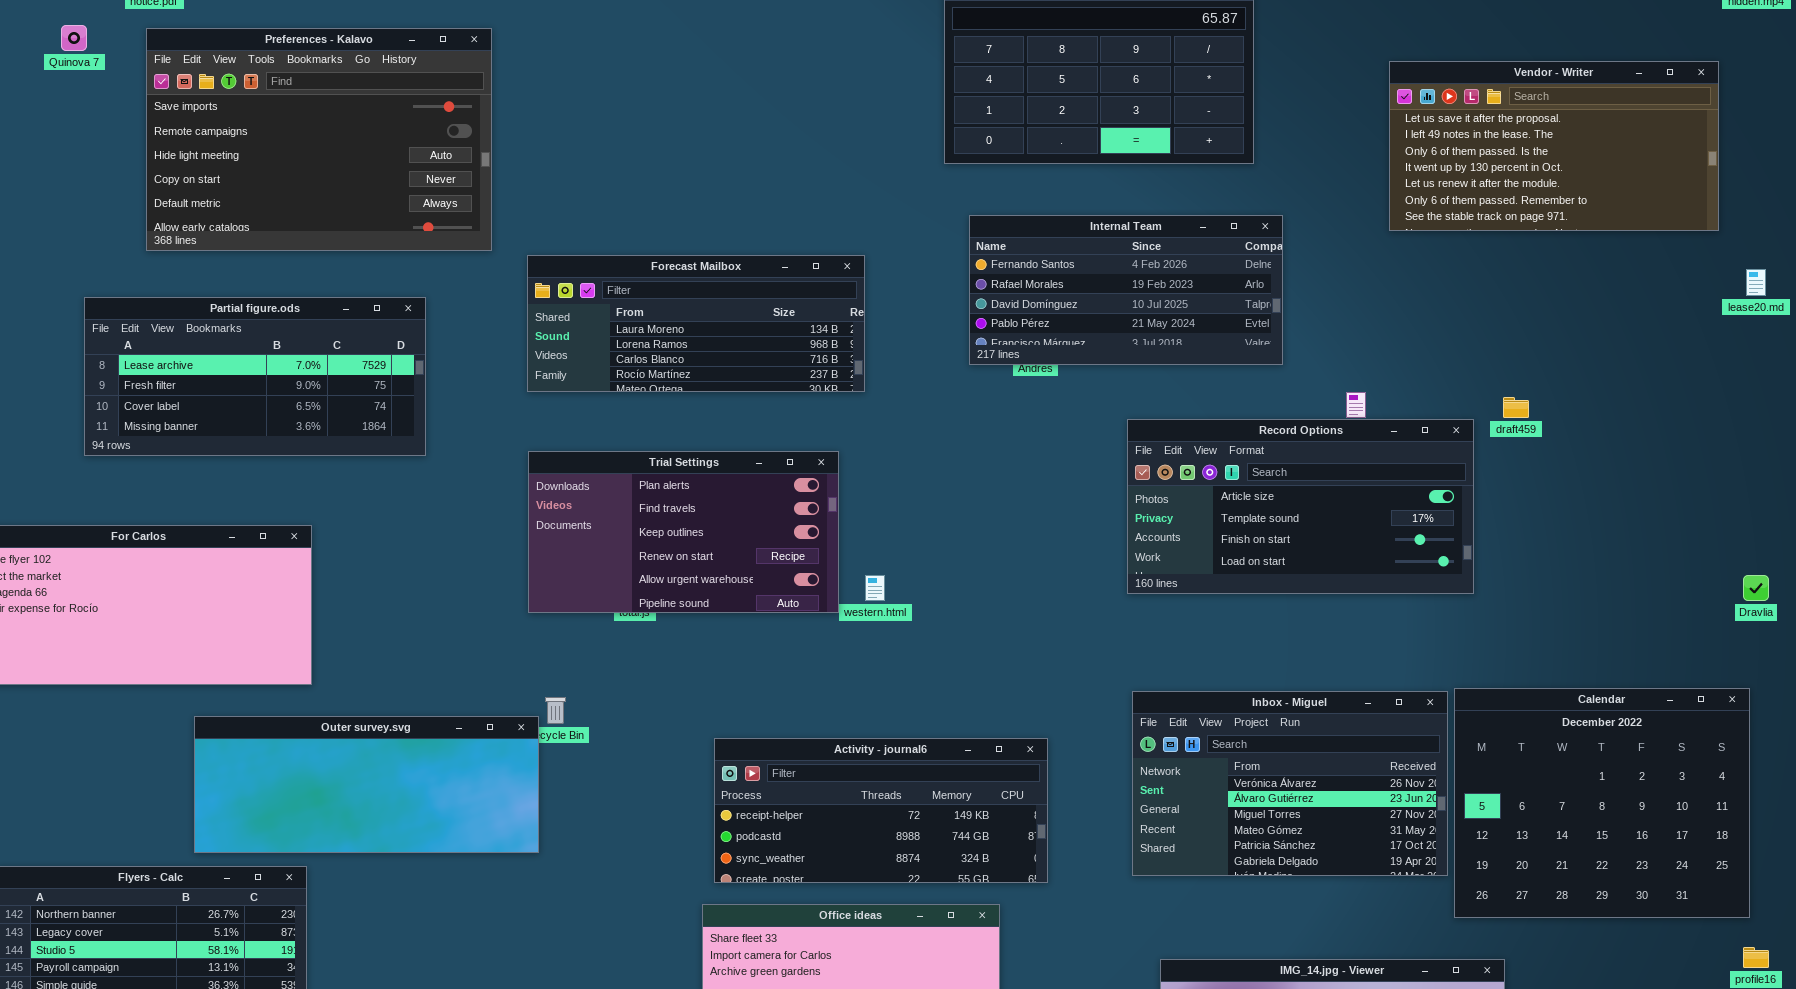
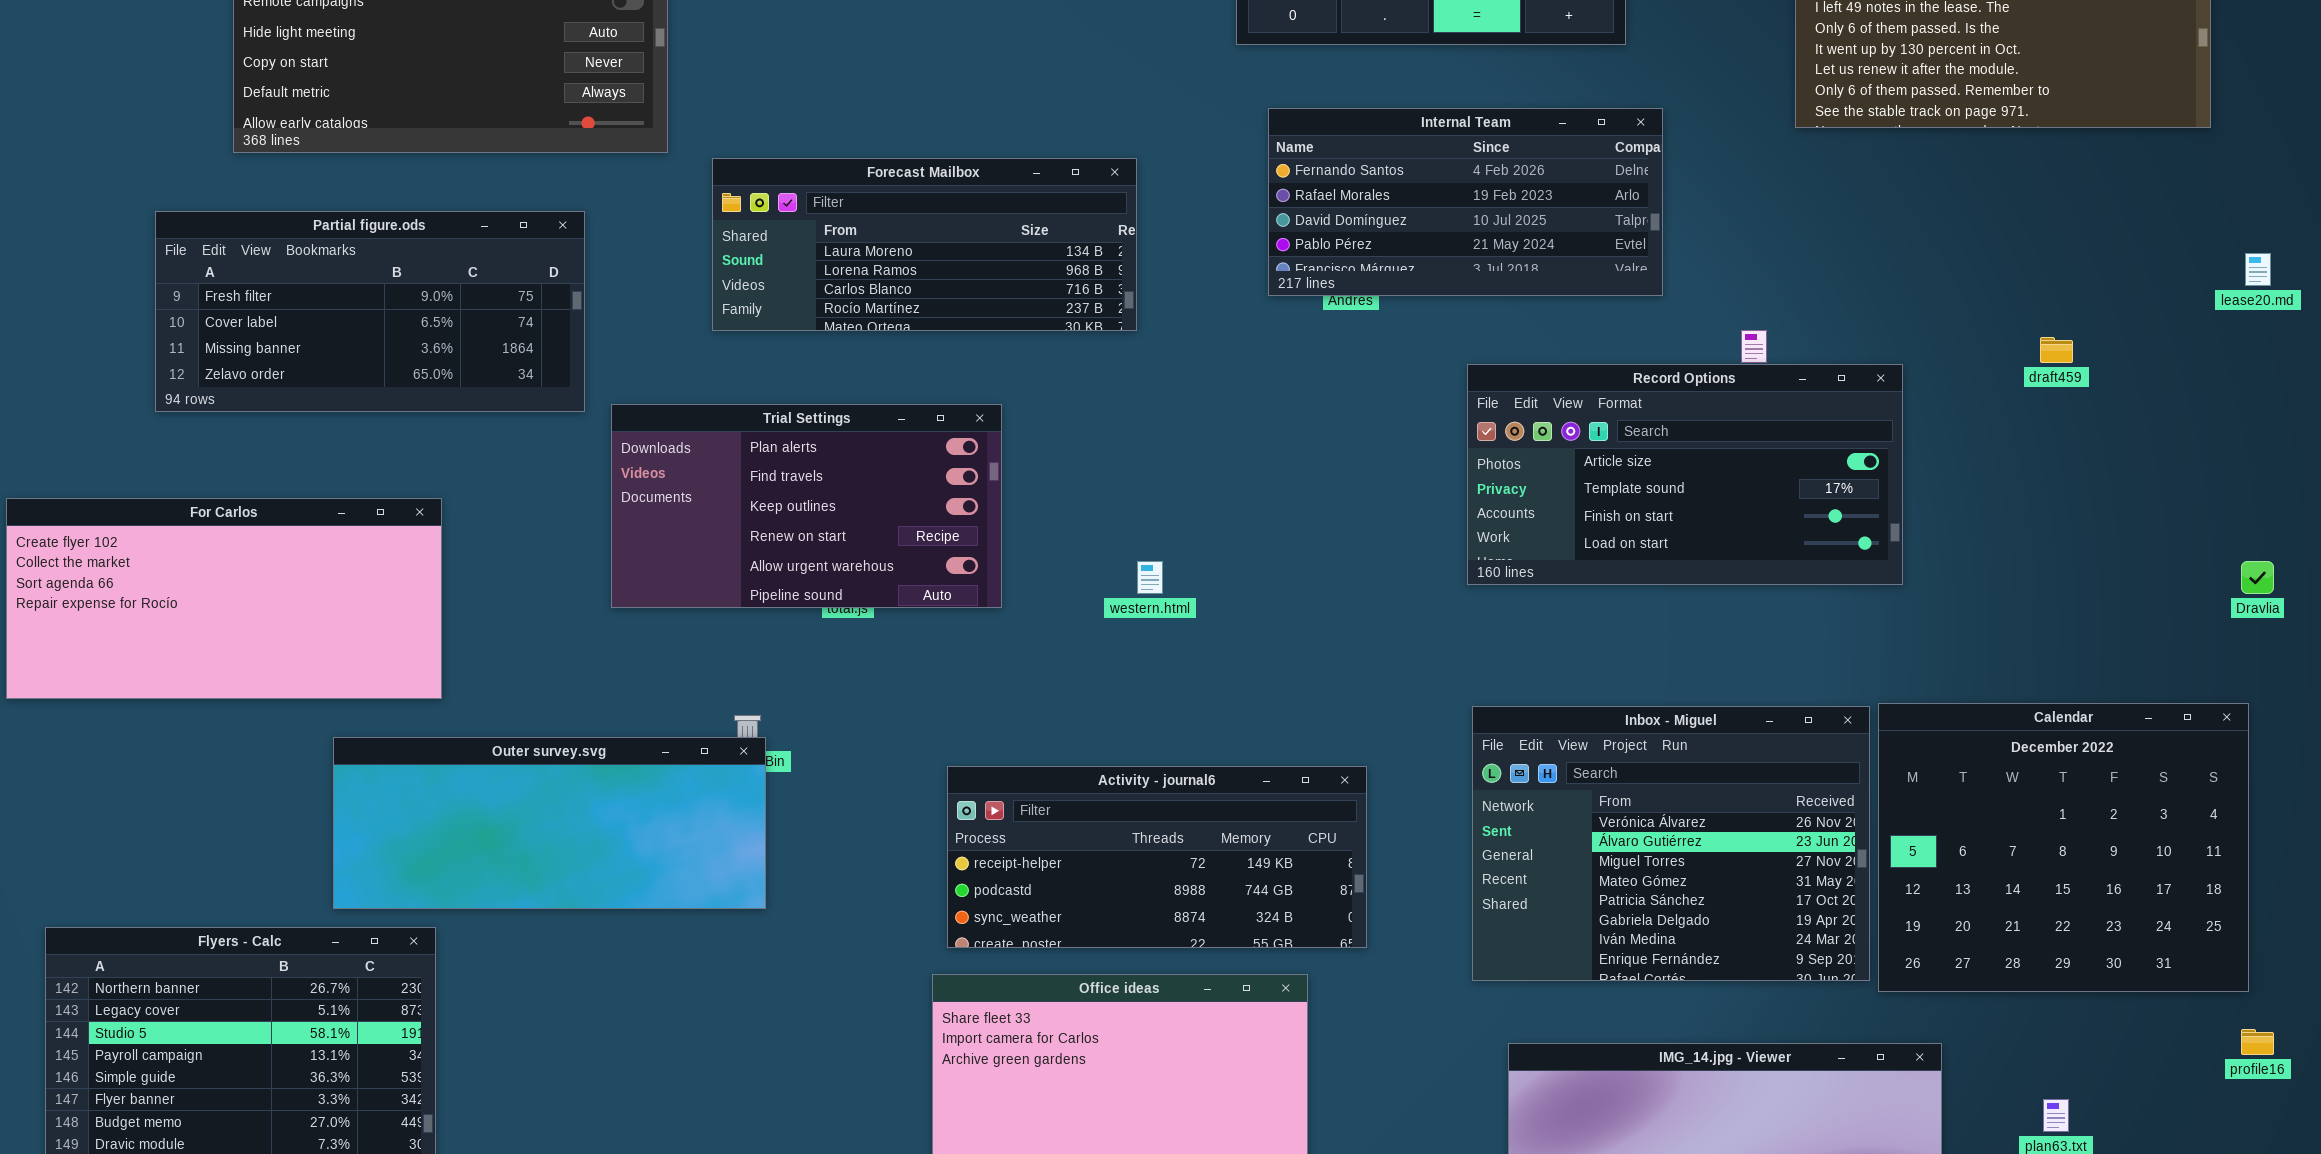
lease20.md: [1746,269,1766,296] -> [2245,253,2271,286], moved
Partial figure.ods: [84,297,426,456] -> [155,211,585,412], scrolled down 1 row
draft459: [1503,397,1529,418] -> [2040,337,2073,363], moved
Trial Settings: [528,451,839,613] -> [611,404,1002,608], moved
Inbox - Miguel: [1132,691,1448,876] -> [1472,706,1870,981], resized
Outer survey.svg: [194,716,539,853] -> [333,737,766,909], moved

